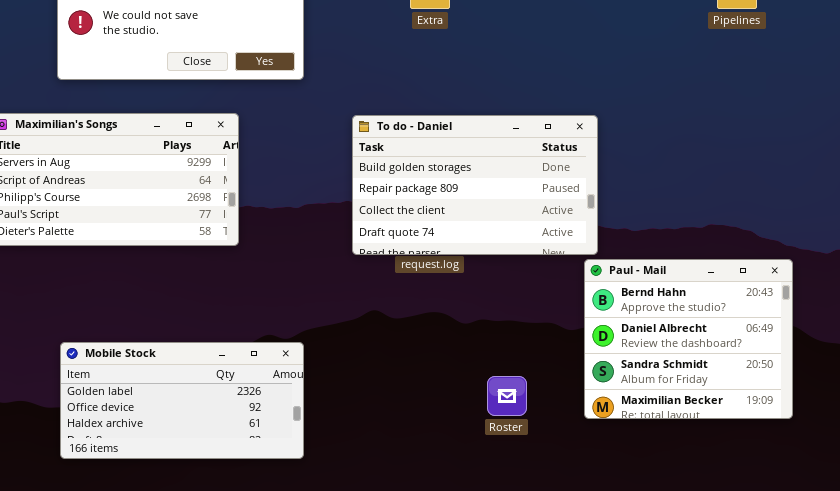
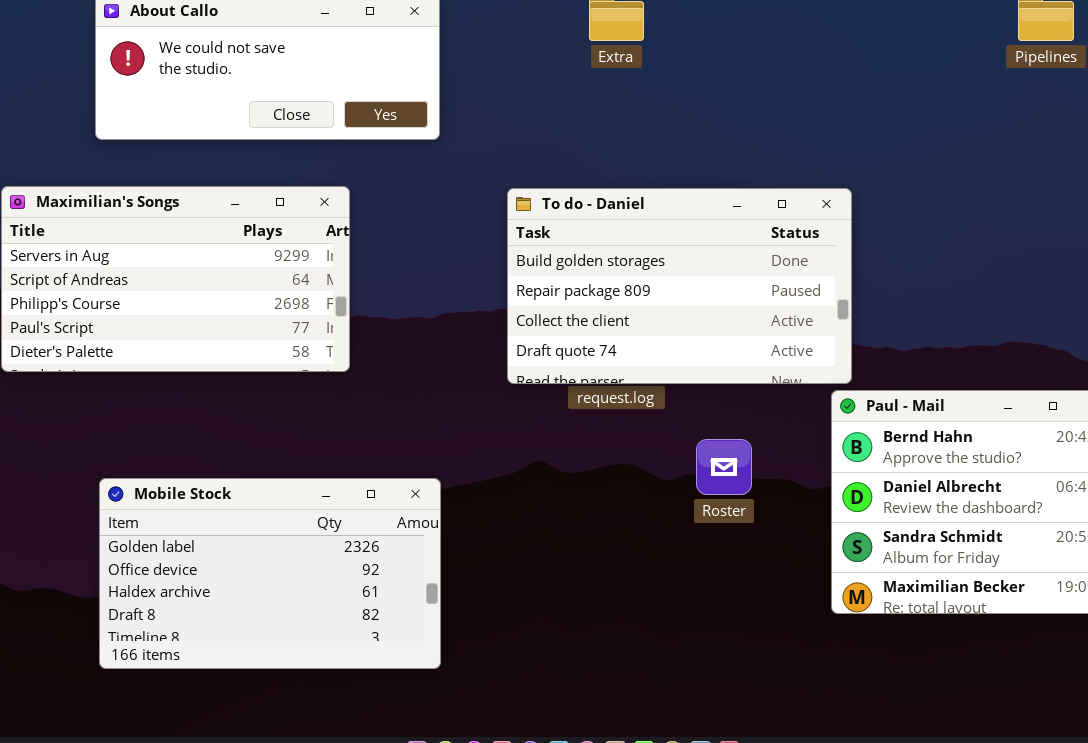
Mobile Stock: [60,342,304,459] -> [99,478,441,669], resized
Roster: [487,376,527,416] -> [696,439,752,495], moved

